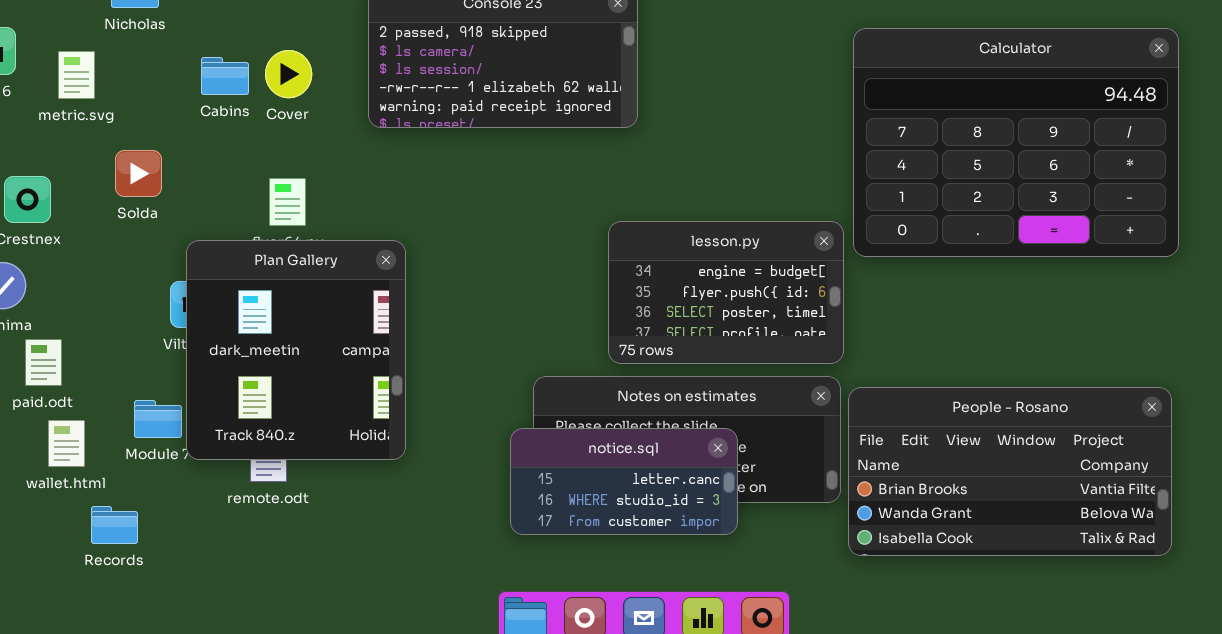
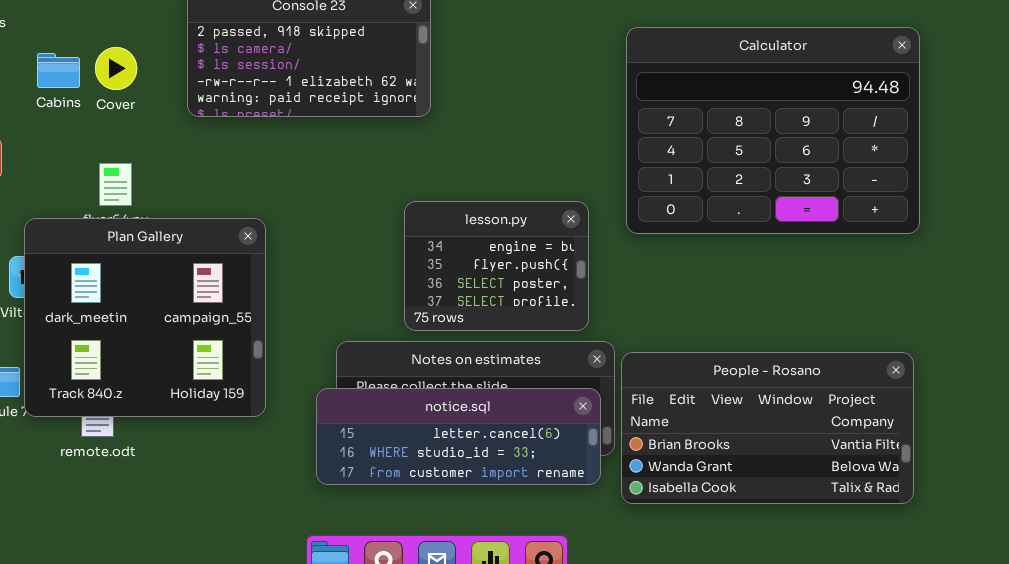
lesson.py: [608,221,844,364] -> [404,201,589,331], resized
Plan Gallery: [186,240,406,460] -> [24,218,266,417], resized
notice.sql: [510,428,738,535] -> [316,388,601,485], resized

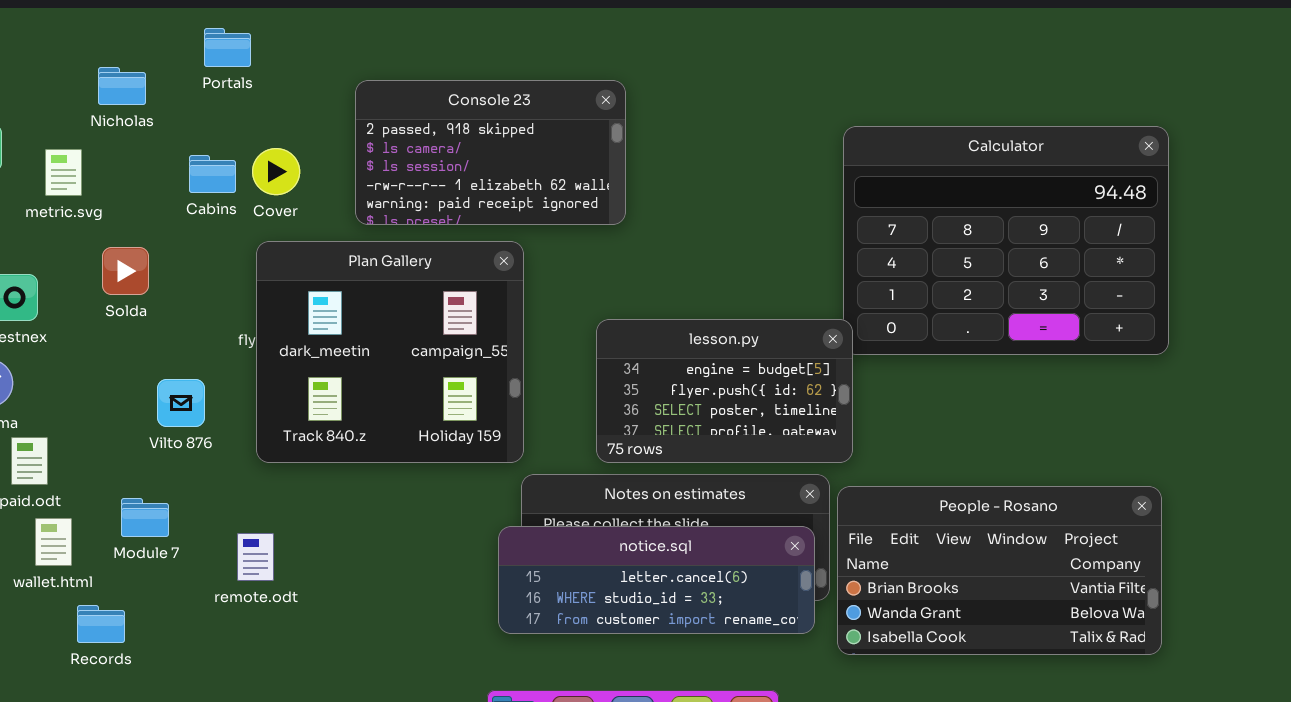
lesson.py: [404,201,589,331] -> [596,319,853,463], resized
Plan Gallery: [24,218,266,417] -> [256,241,524,463], moved

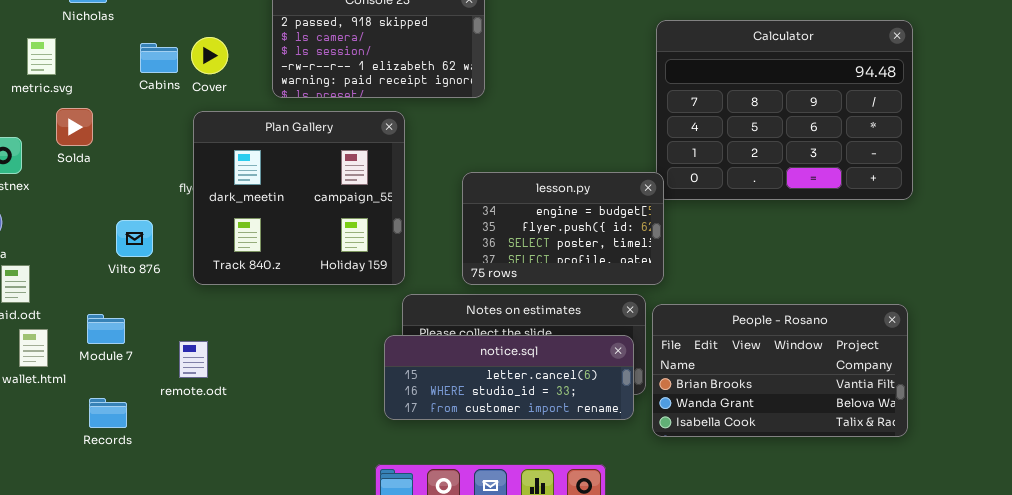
Solda: [102,247,149,295] -> [56,108,93,146], moved
Records: [77,605,125,643] -> [89,398,127,428], moved

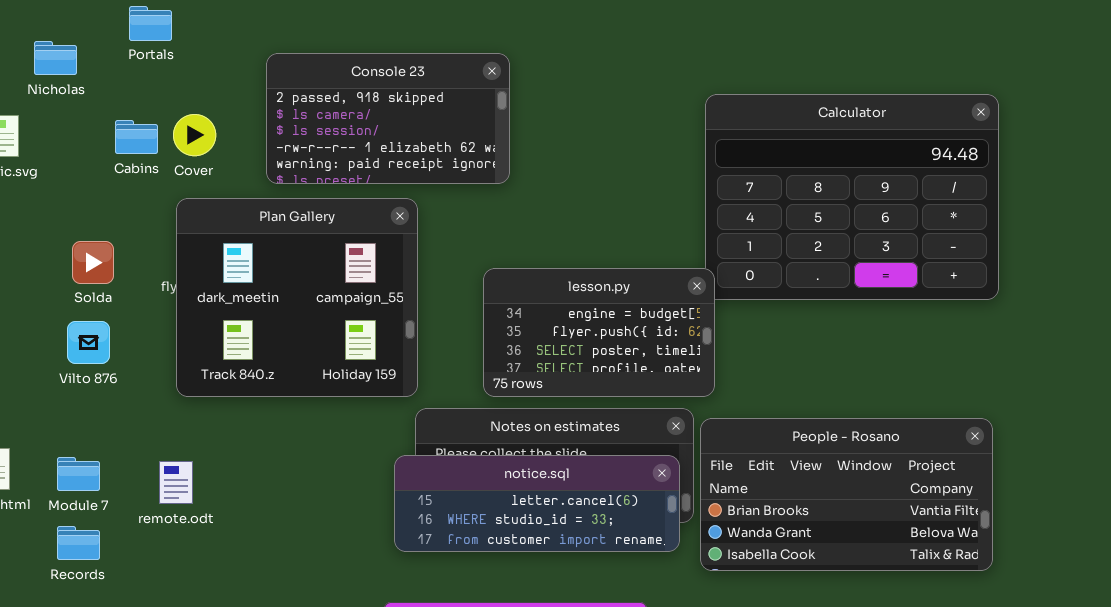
Solda: [56,108,93,146] -> [72,241,114,284], moved
Vilto 876: [116,220,153,257] -> [67,321,110,364], moved
Module 7: [87,314,125,344] -> [57,457,100,491], moved

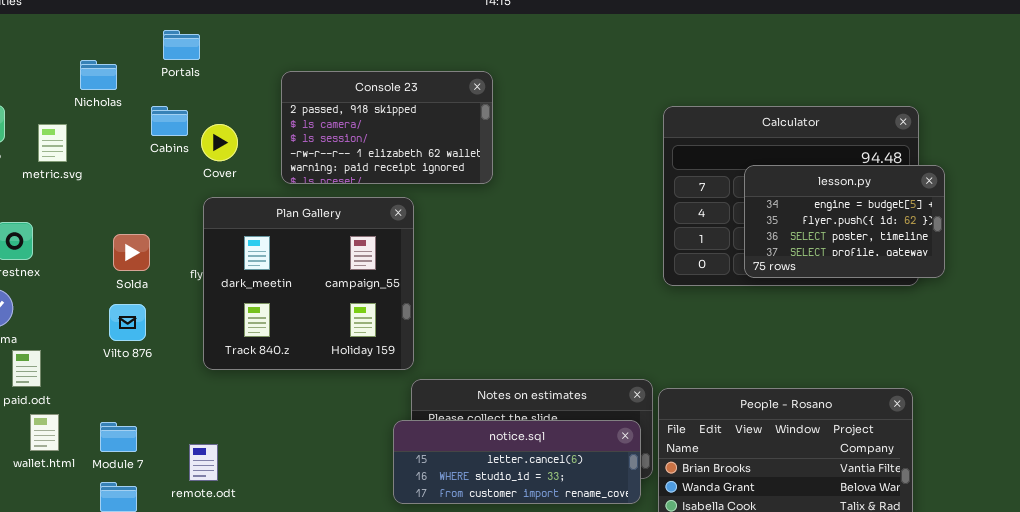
Cabins: [115,120,158,154] -> [151,106,188,136], moved
lesson.py: [483,268,715,397] -> [744,165,945,278], moved
remote.odt: [159,461,193,504] -> [189,444,218,481], moved

